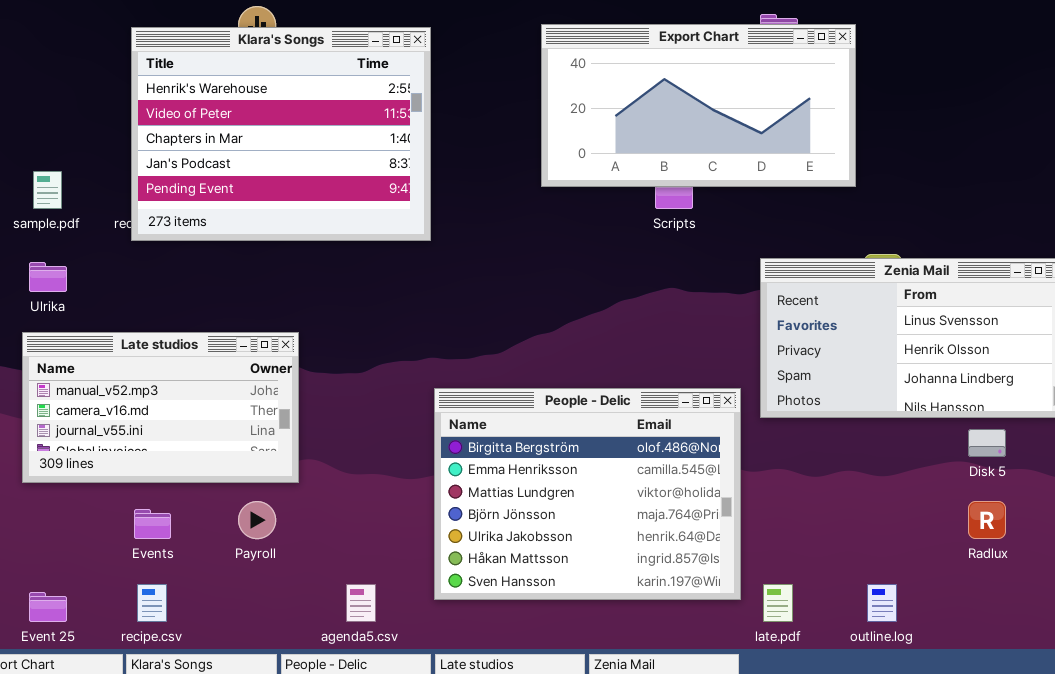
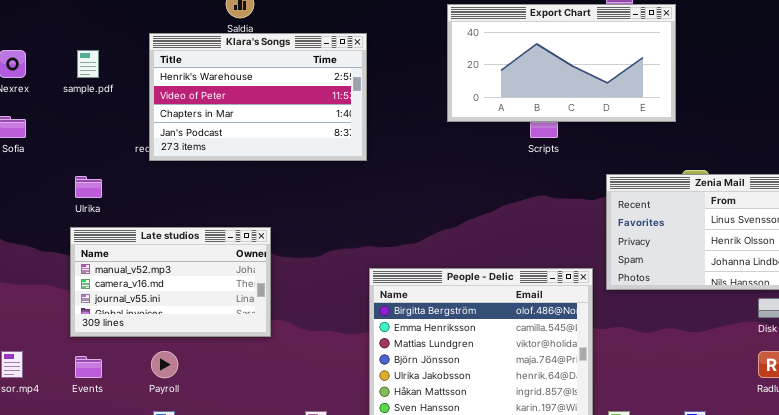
Klara's Songs: [131,27,431,241] -> [149,33,367,161], resized
sample.pdf: [33,171,62,209] -> [77,50,99,78], moved
Payroll: [238,501,276,539] -> [151,351,178,378], moved
Events: [134,509,171,539] -> [75,356,102,378], moved

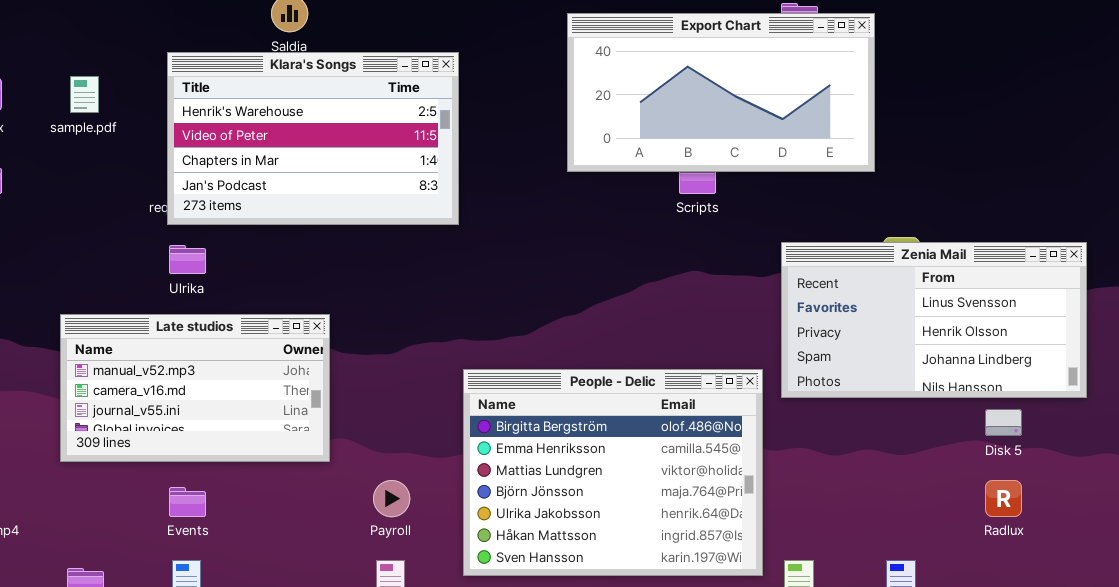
Ulrika: [75,176,102,198] -> [169,245,206,274], moved
Payroll: [151,351,178,378] -> [373,480,410,517], moved
Events: [75,356,102,378] -> [169,487,206,517], moved

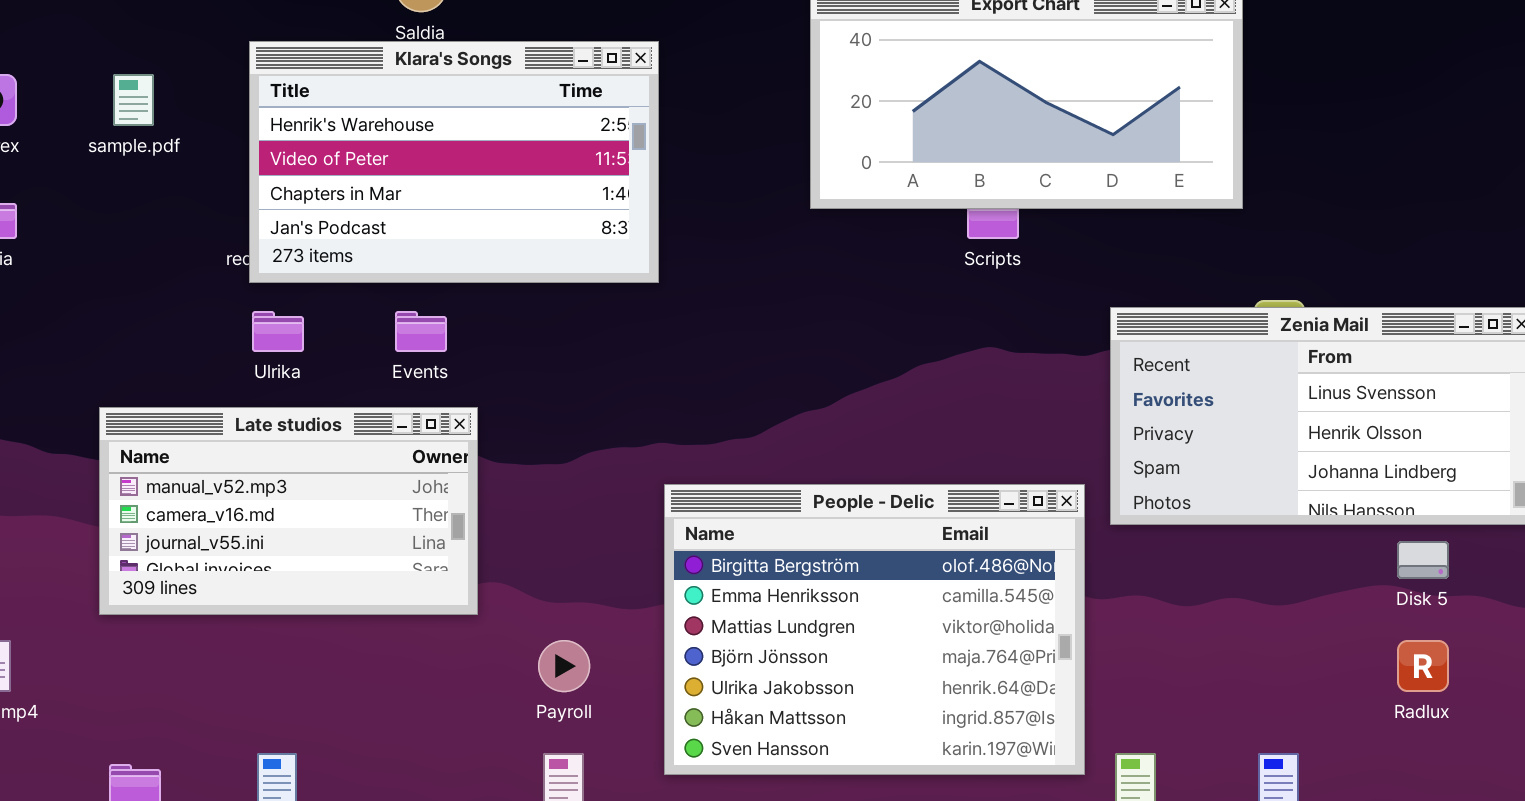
Events: [169,487,206,517] -> [395,311,447,352], moved

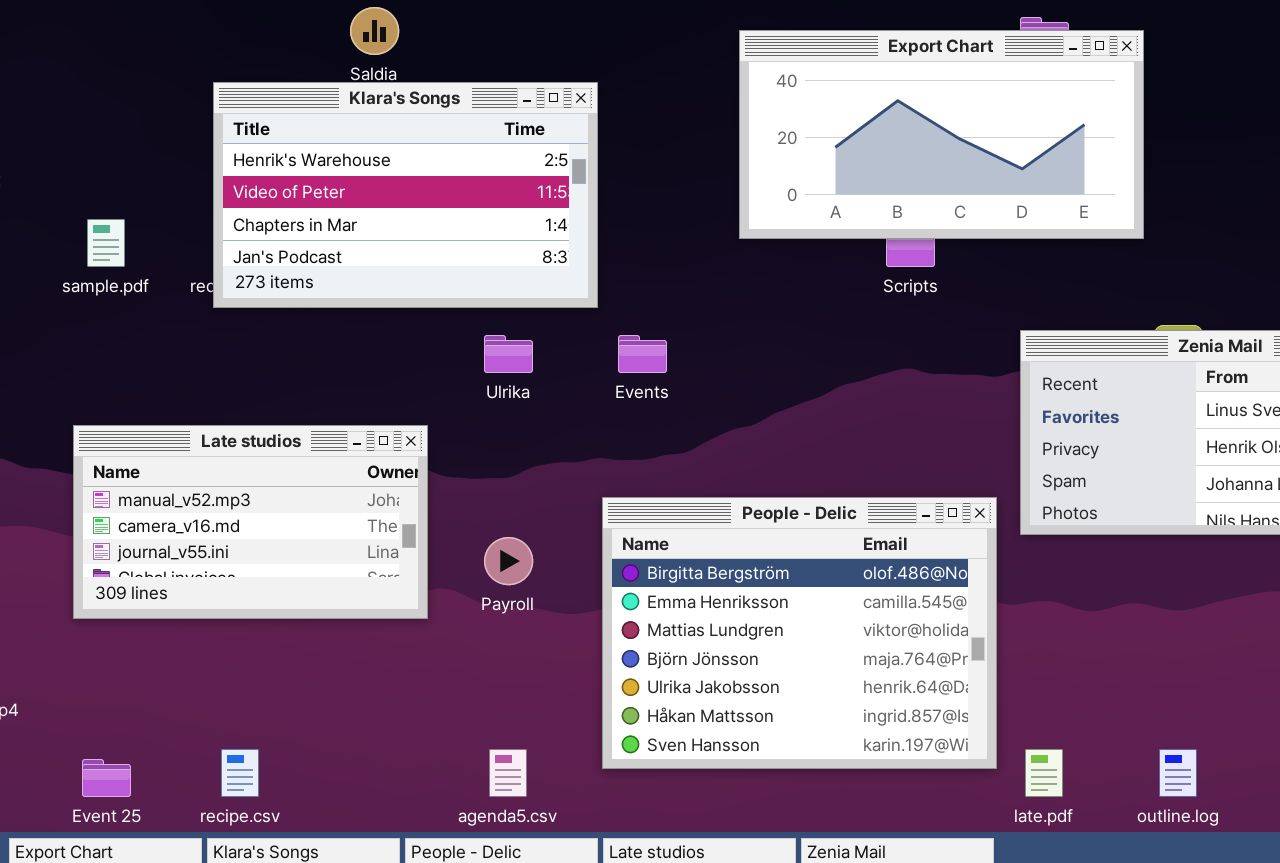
sample.pdf: [113,74,154,126] -> [87,219,125,267], moved
Ulrika: [252,311,304,352] -> [484,335,533,373], moved
Events: [395,311,447,352] -> [618,335,667,373], moved
Payroll: [538,640,590,692] -> [484,537,533,585], moved

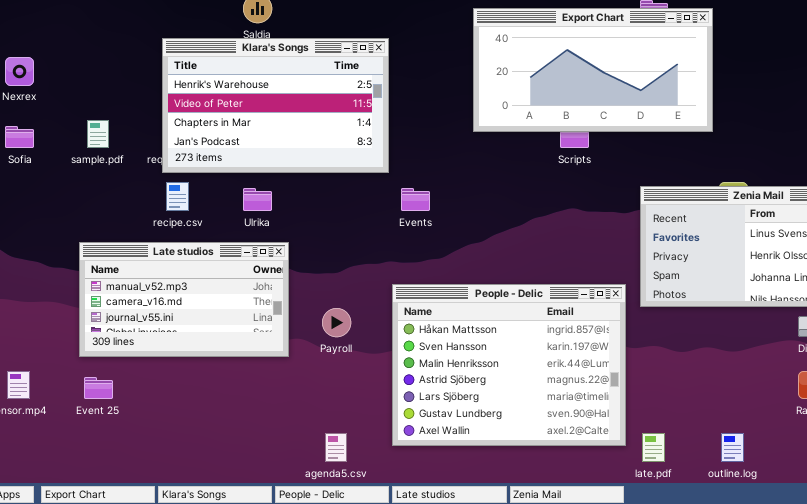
Ulrika: [484,335,533,373] -> [243,188,272,211], moved
People - Delic: [602,497,997,769] -> [392,284,626,446], scrolled down 5 rows
recipe.csv: [221,749,259,797] -> [166,182,189,211], moved
Event 25: [82,759,131,797] -> [84,377,113,399], moved

